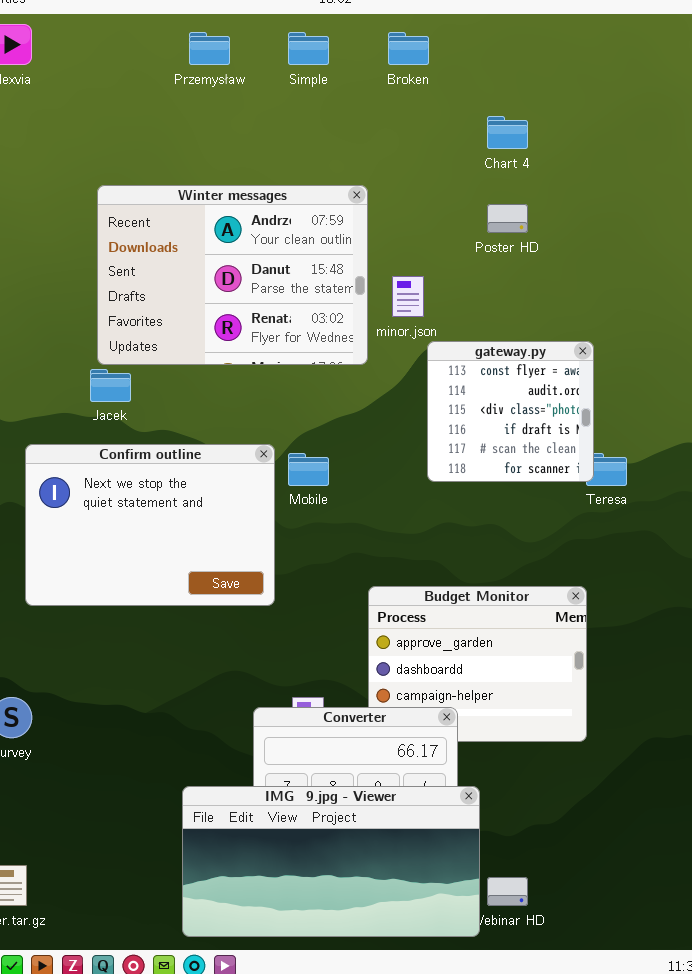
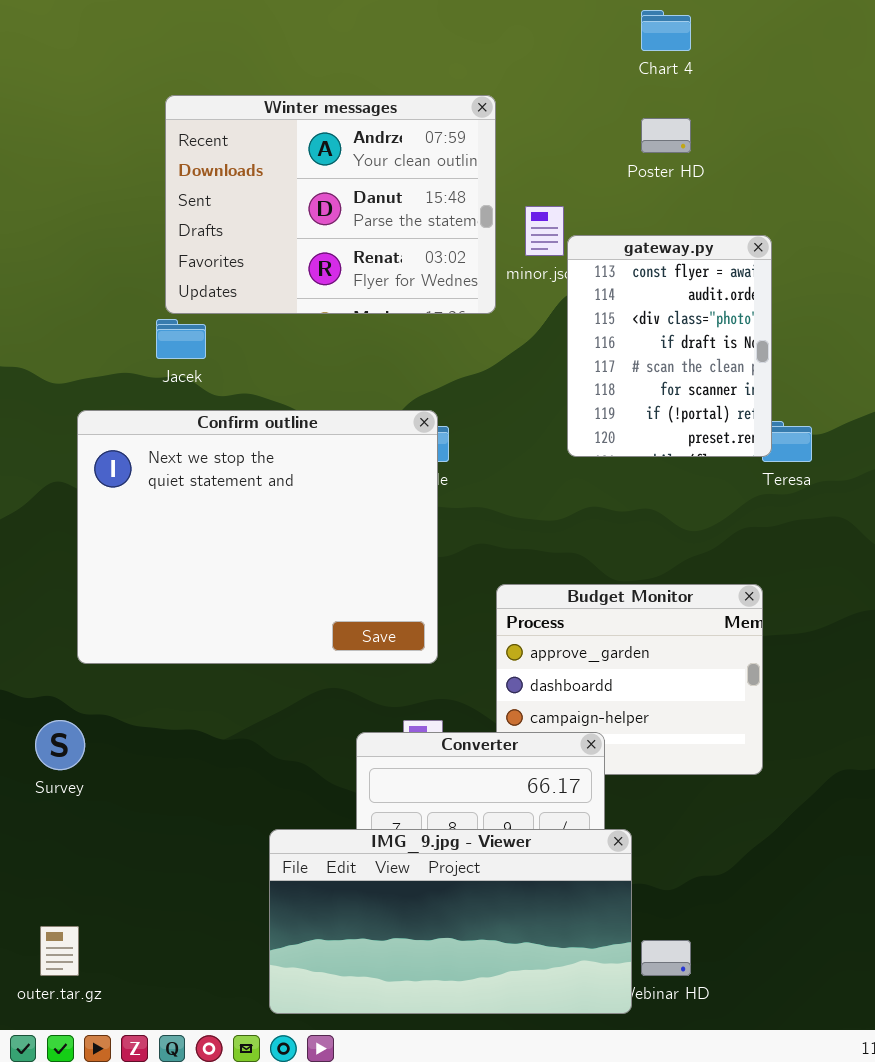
gateway.py: [427,341,594,482] -> [567,235,772,457], resized
Confirm outline: [25,444,275,606] -> [77,410,438,664], resized

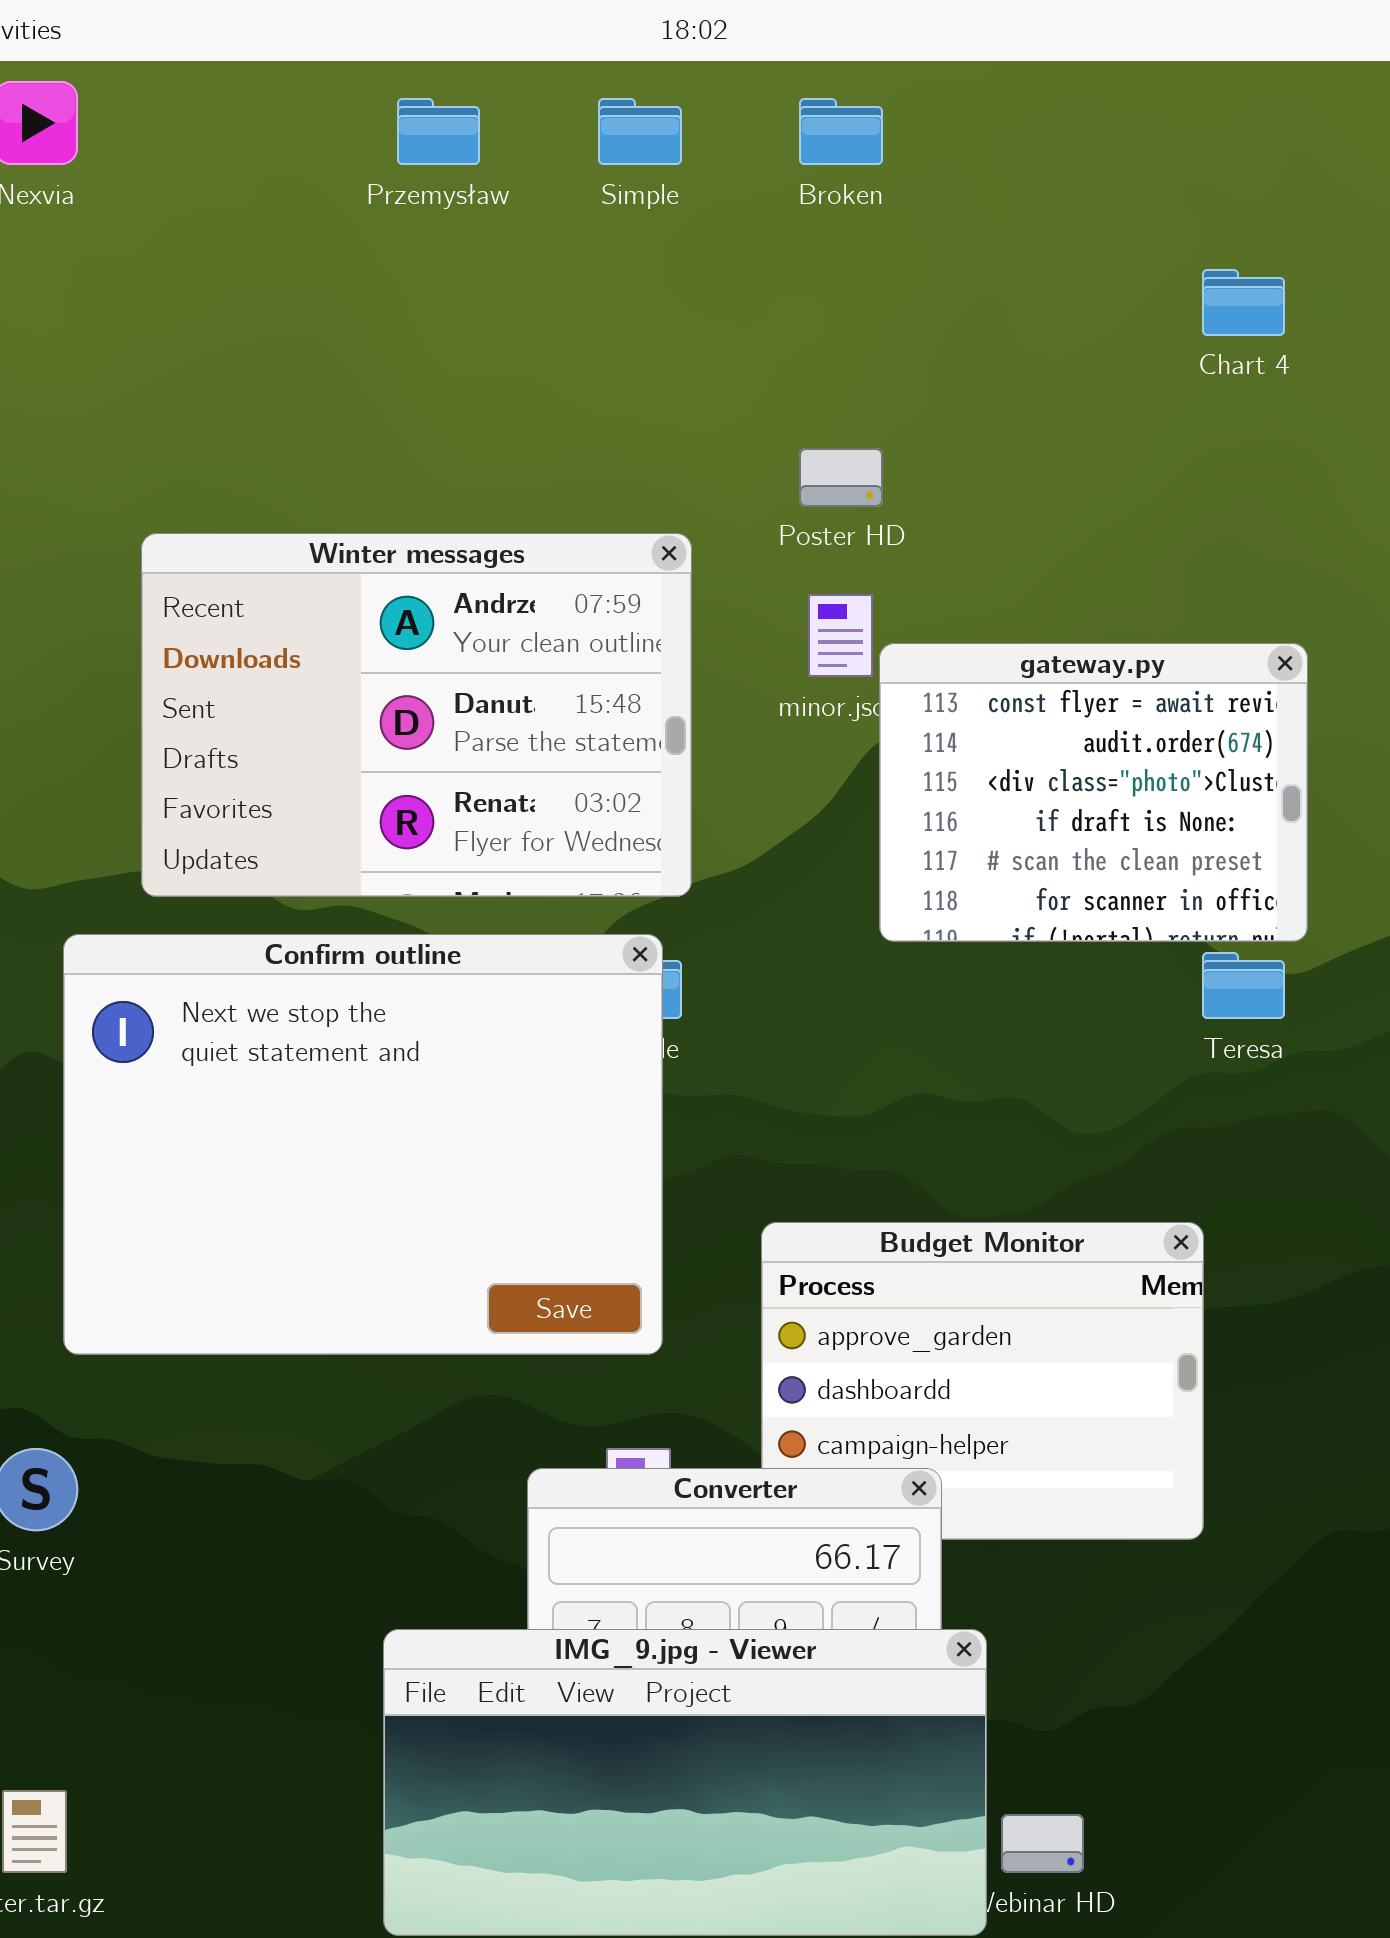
Chart 4: [641,10,691,51] -> [1202,269,1285,336], moved
Winter messages: [165,95,496,314] -> [141,533,692,897], moved
Poster HD: [641,118,691,153] -> [799,448,883,507], moved
gateway.py: [567,235,772,457] -> [879,643,1308,942], resized

